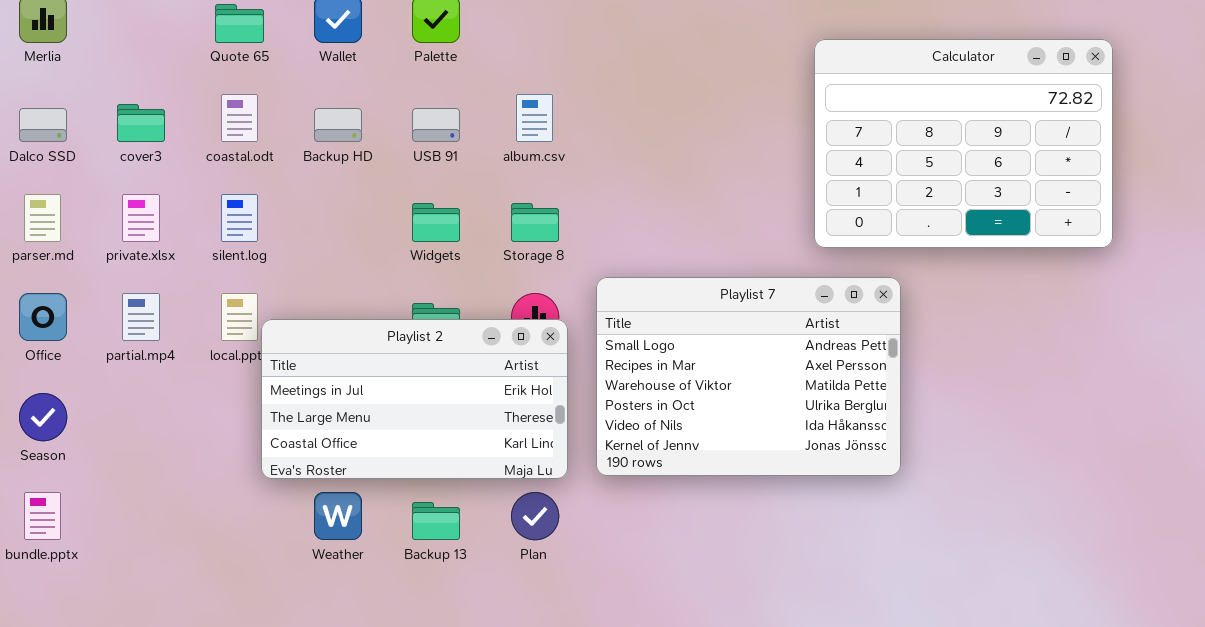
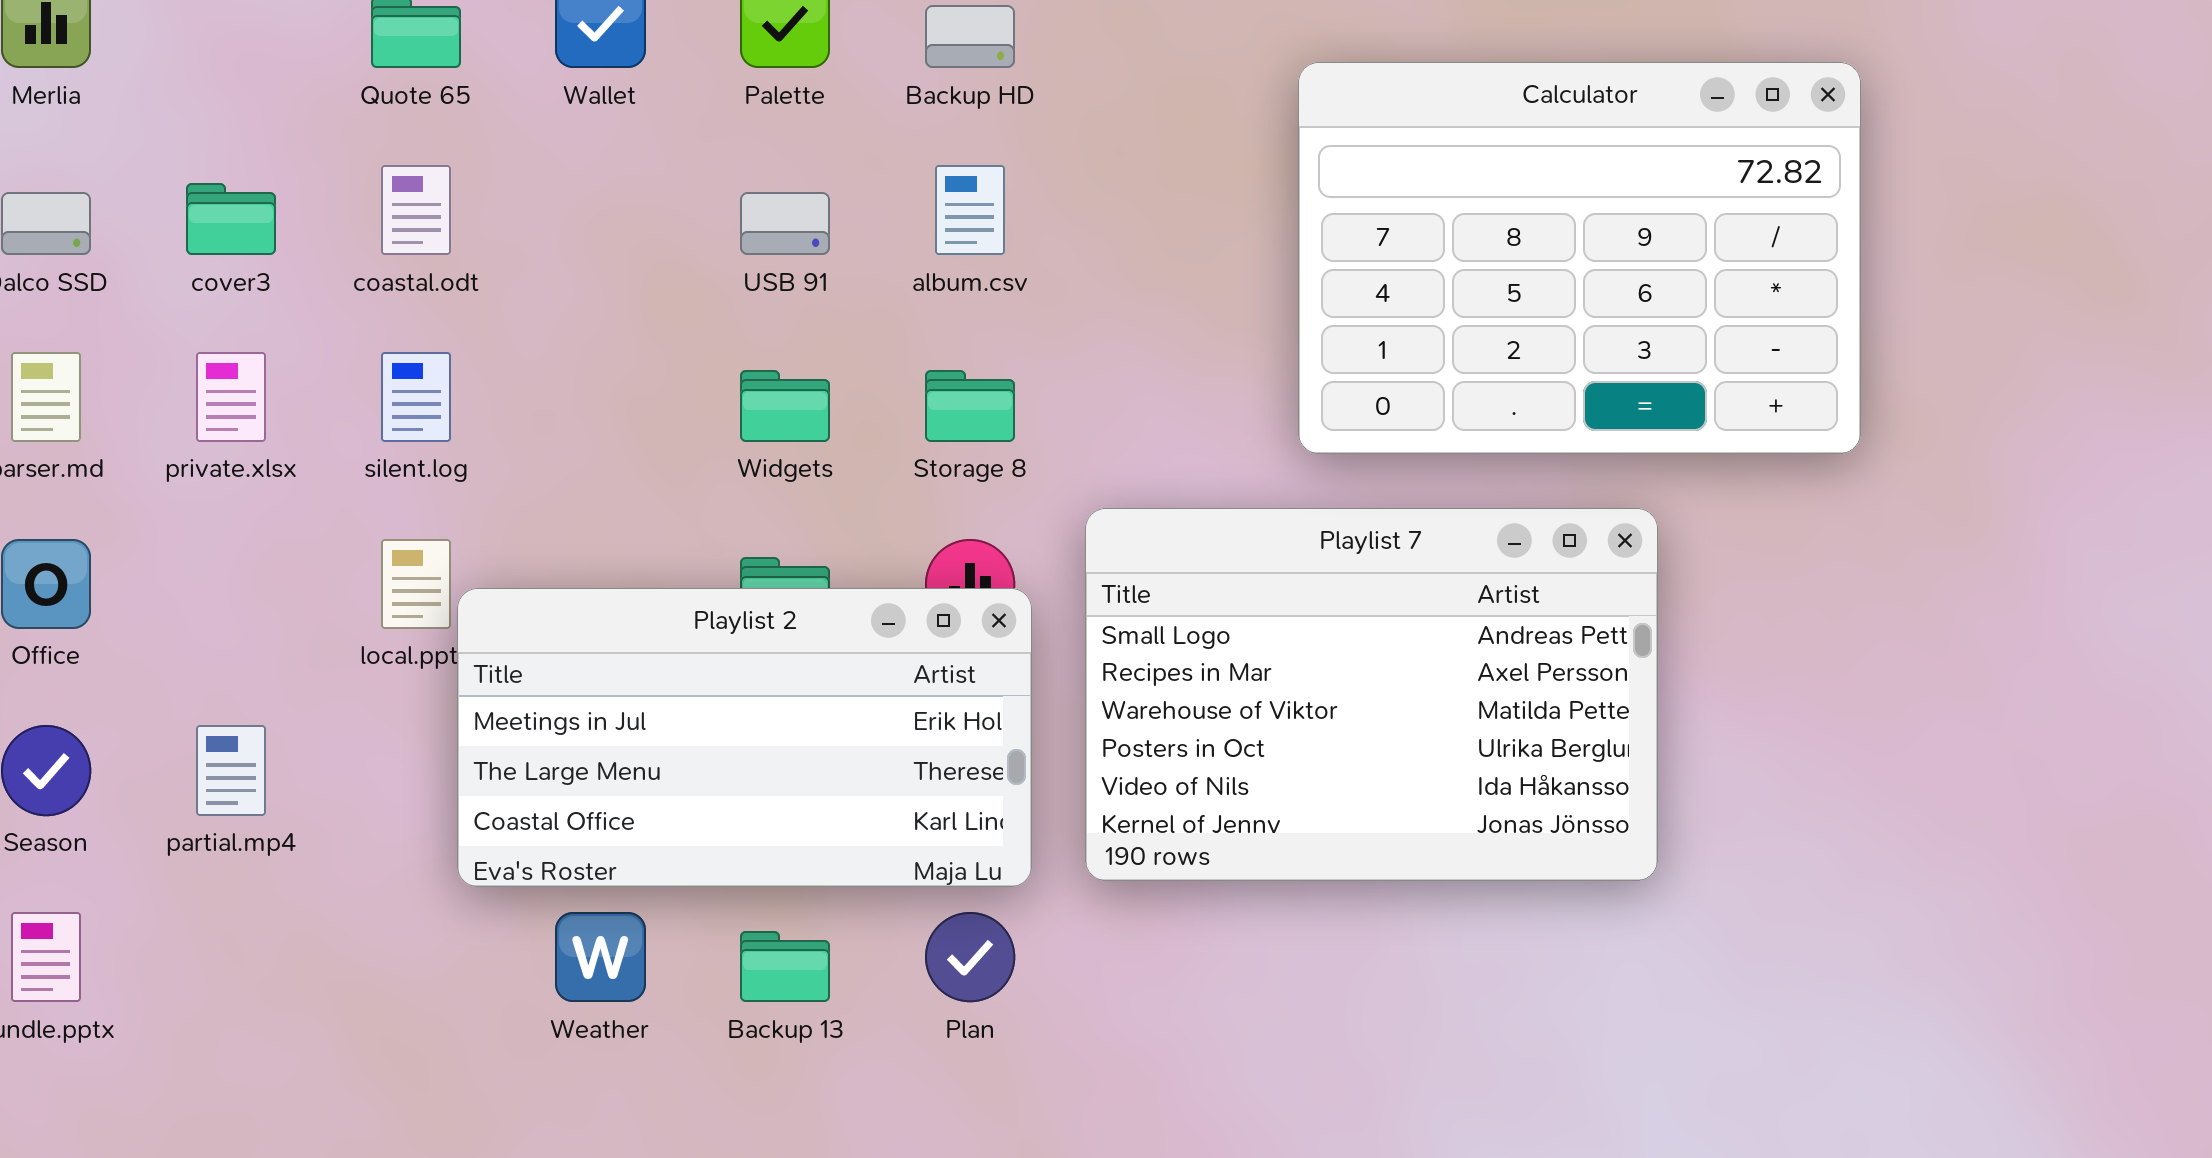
Calculator: [814,39,1113,248] -> [1298,62,1861,454], moved
Backup HD: [314,108,362,142] -> [925,5,1015,68], moved
partial.mp4: [122,293,160,341] -> [196,725,266,816], moved

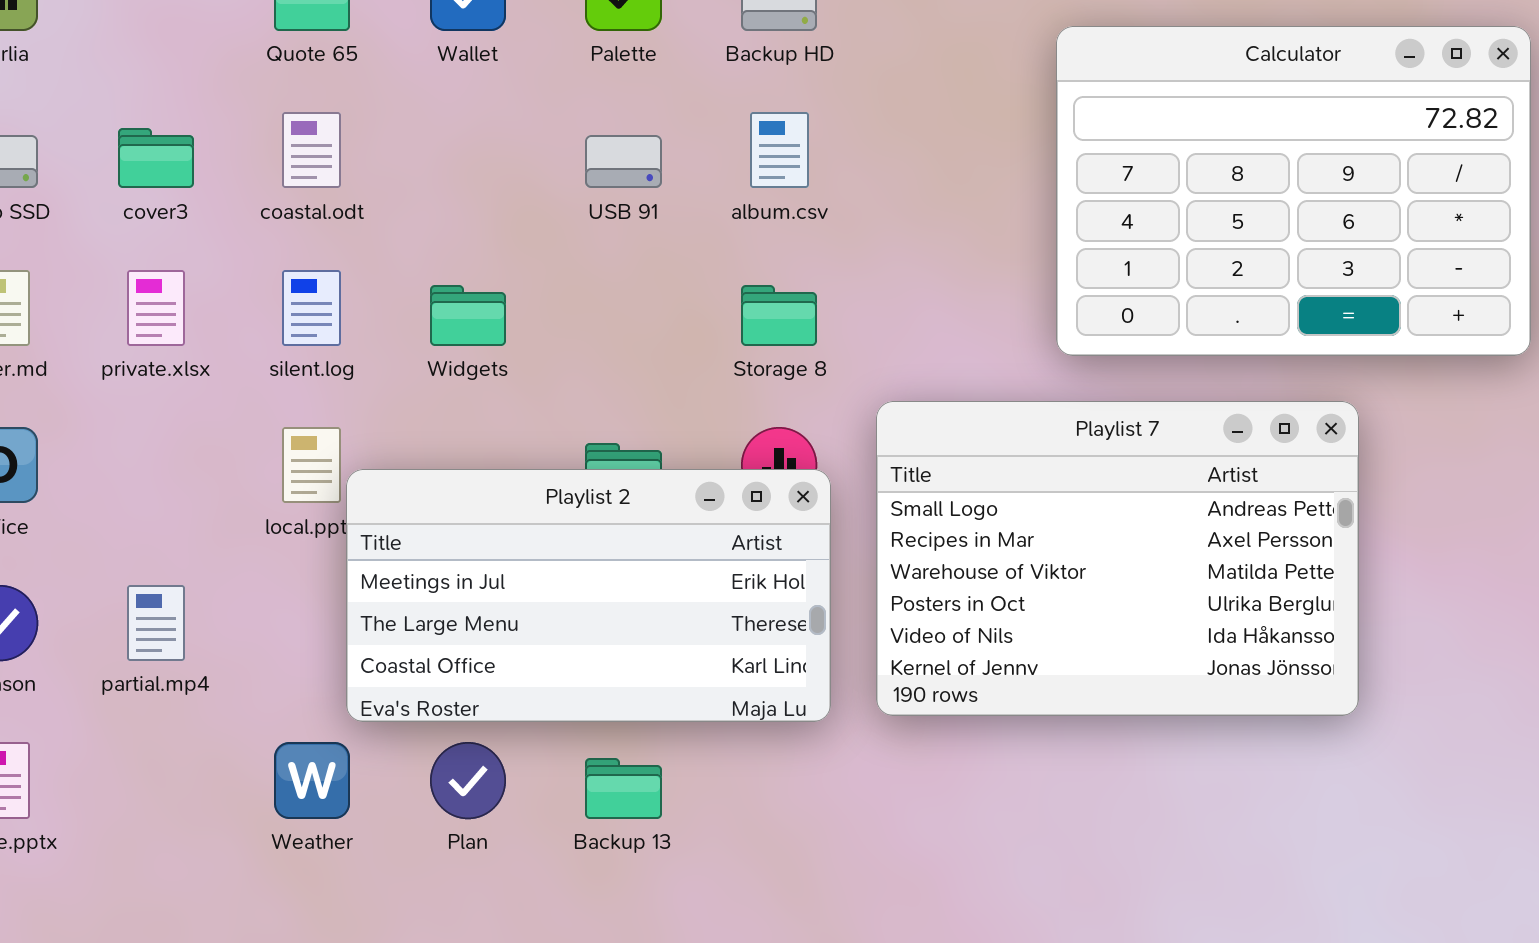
Widgets: [740,370,830,442] -> [430,285,506,346], moved
Weather: [555,912,646,1002] -> [274,742,350,819], moved
Plan: [925,912,1015,1002] -> [430,742,506,819], moved

